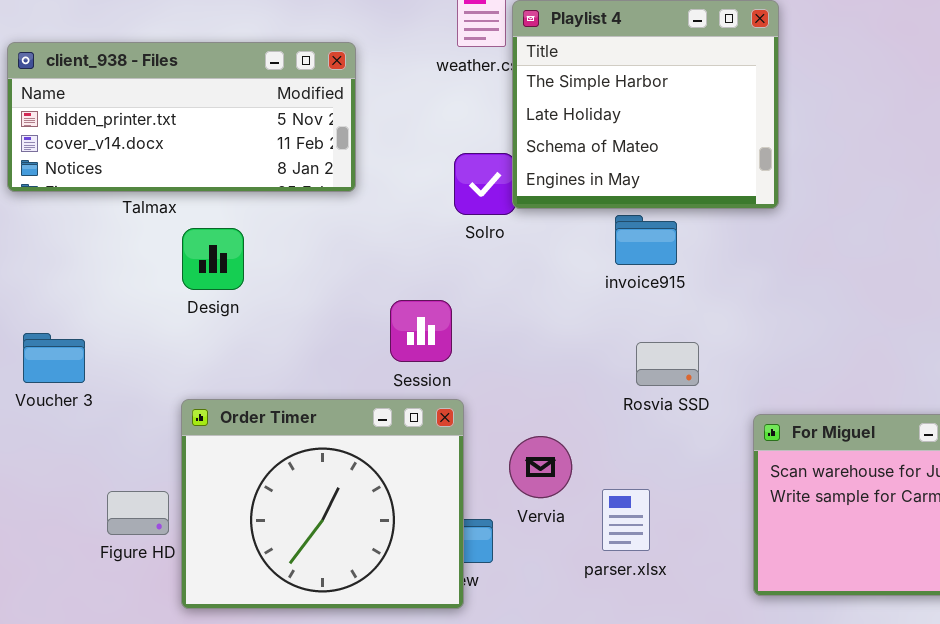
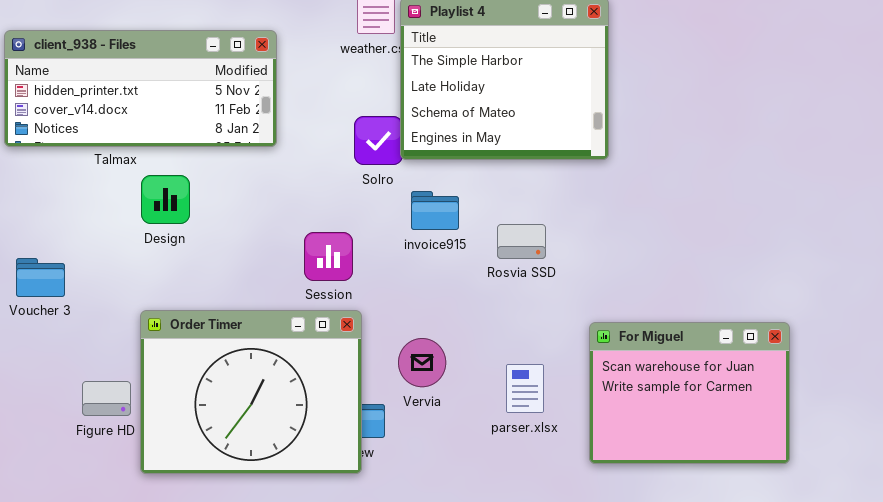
invoice915: [615,215,677,265] -> [411,191,459,230], moved
Rosvia SSD: [636,342,699,386] -> [497,224,546,259], moved
parser.xlsx: [602,489,650,551] -> [506,364,544,413], moved

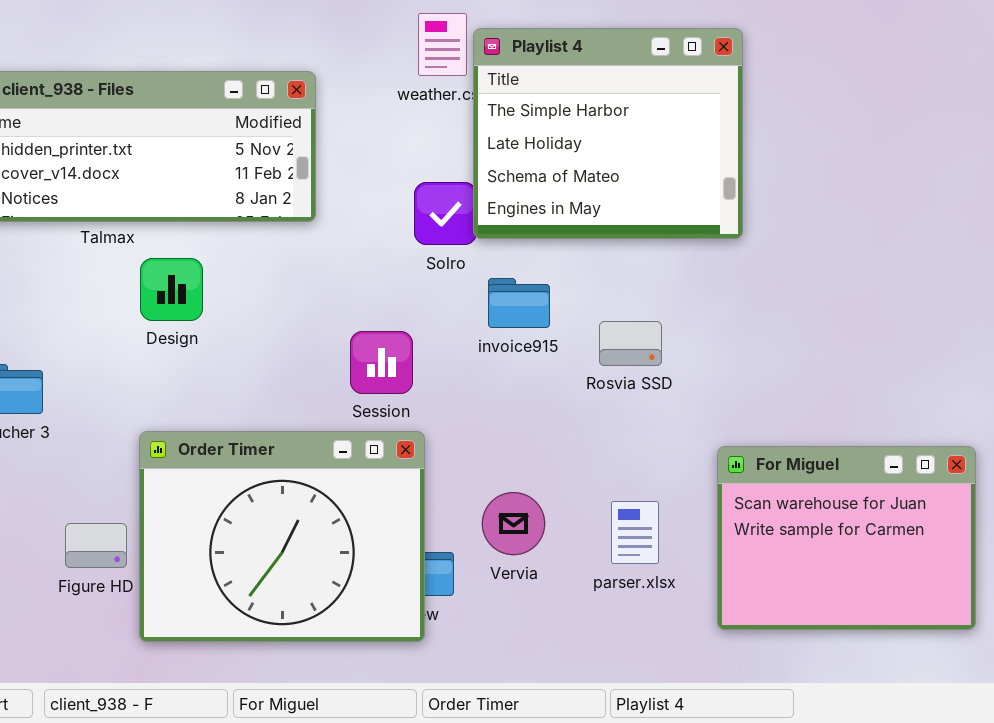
Vervia: [398,338,446,387] -> [482,492,545,555], moved

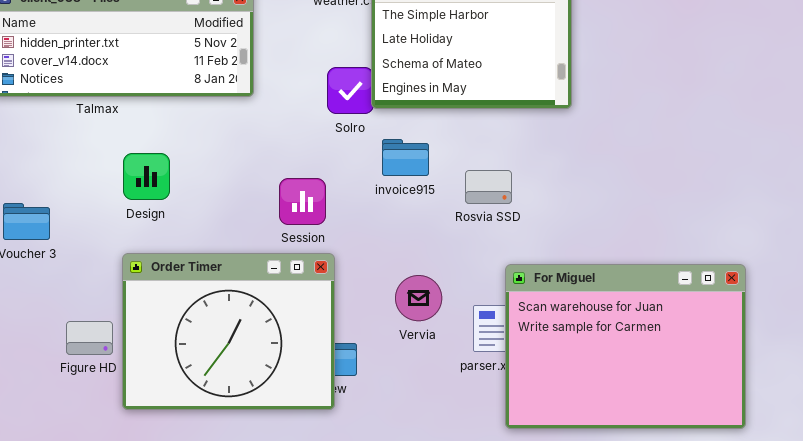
Design: [140,258,203,321] -> [123,153,170,200], moved
For Miguel: [717,446,976,630] -> [505,264,746,429], resized
Vervia: [482,492,545,555] -> [395,275,442,321], moved

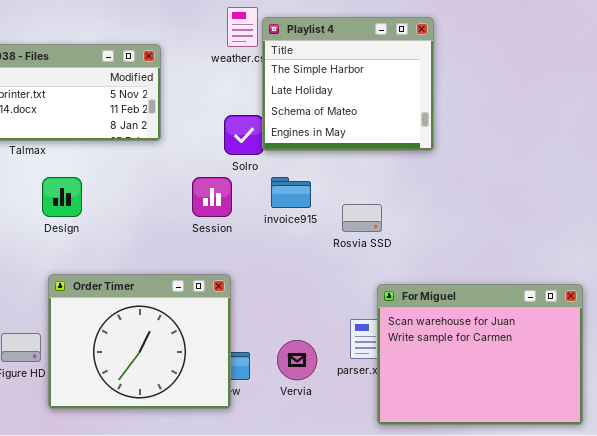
Design: [123,153,170,200] -> [42,177,82,217], moved
Session: [279,178,326,225] -> [192,177,232,217], moved
Vervia: [395,275,442,321] -> [277,340,317,380], moved

